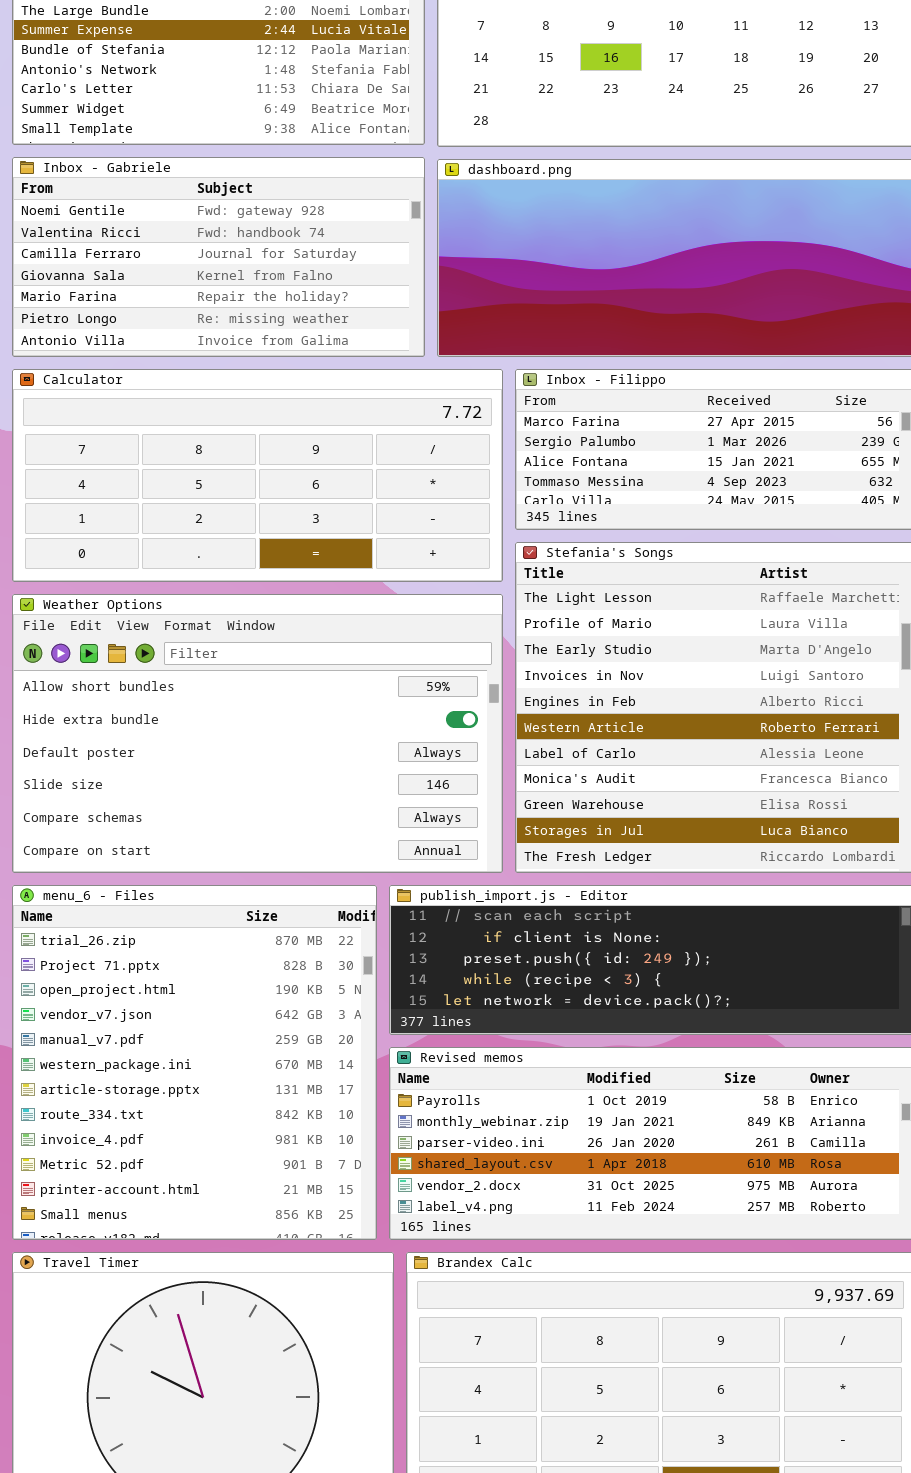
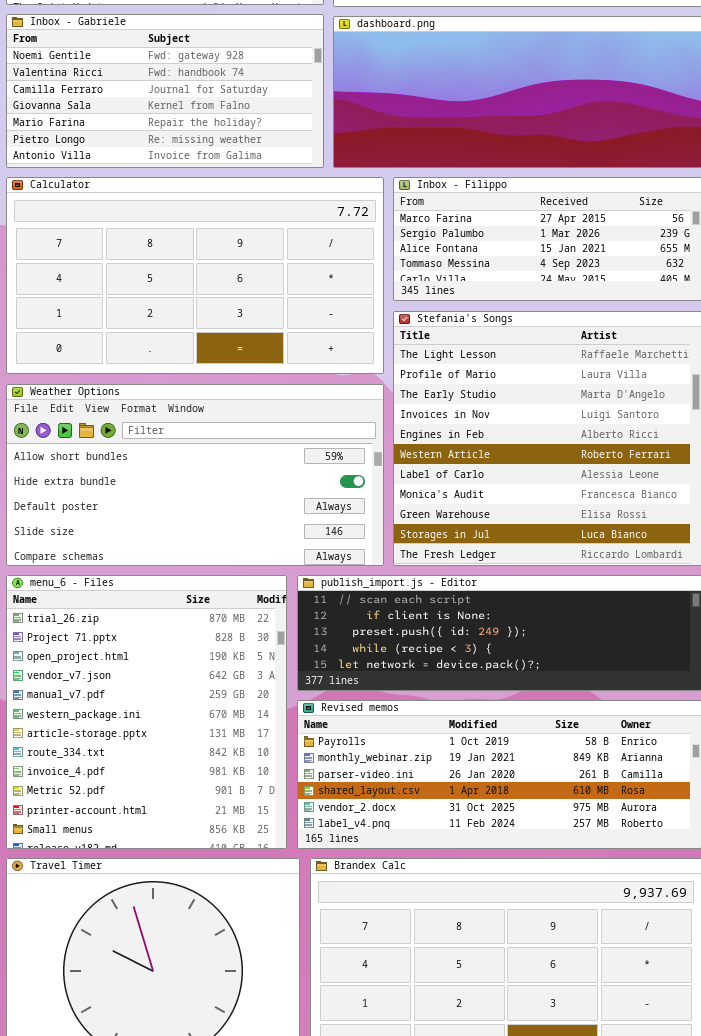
Calculator: [12,369,503,582] -> [6,177,384,374], resized
Weather Options: [12,594,503,873] -> [6,384,384,566], resized

